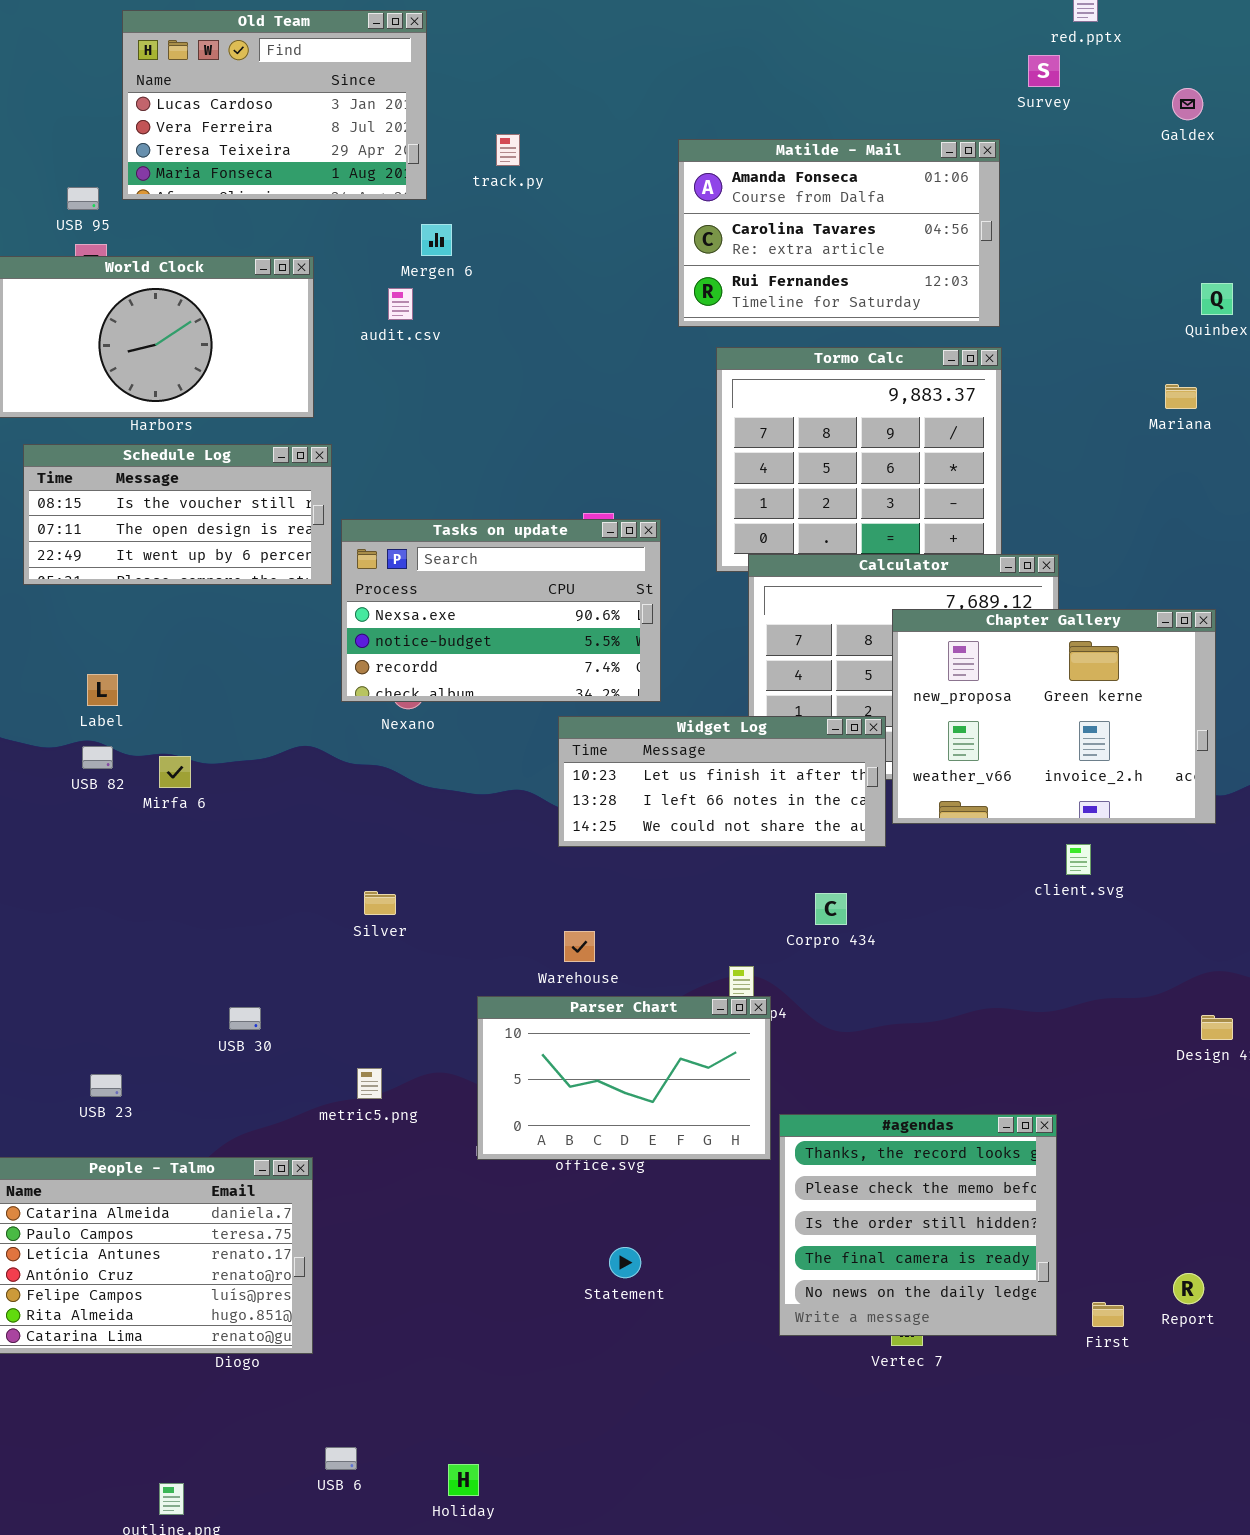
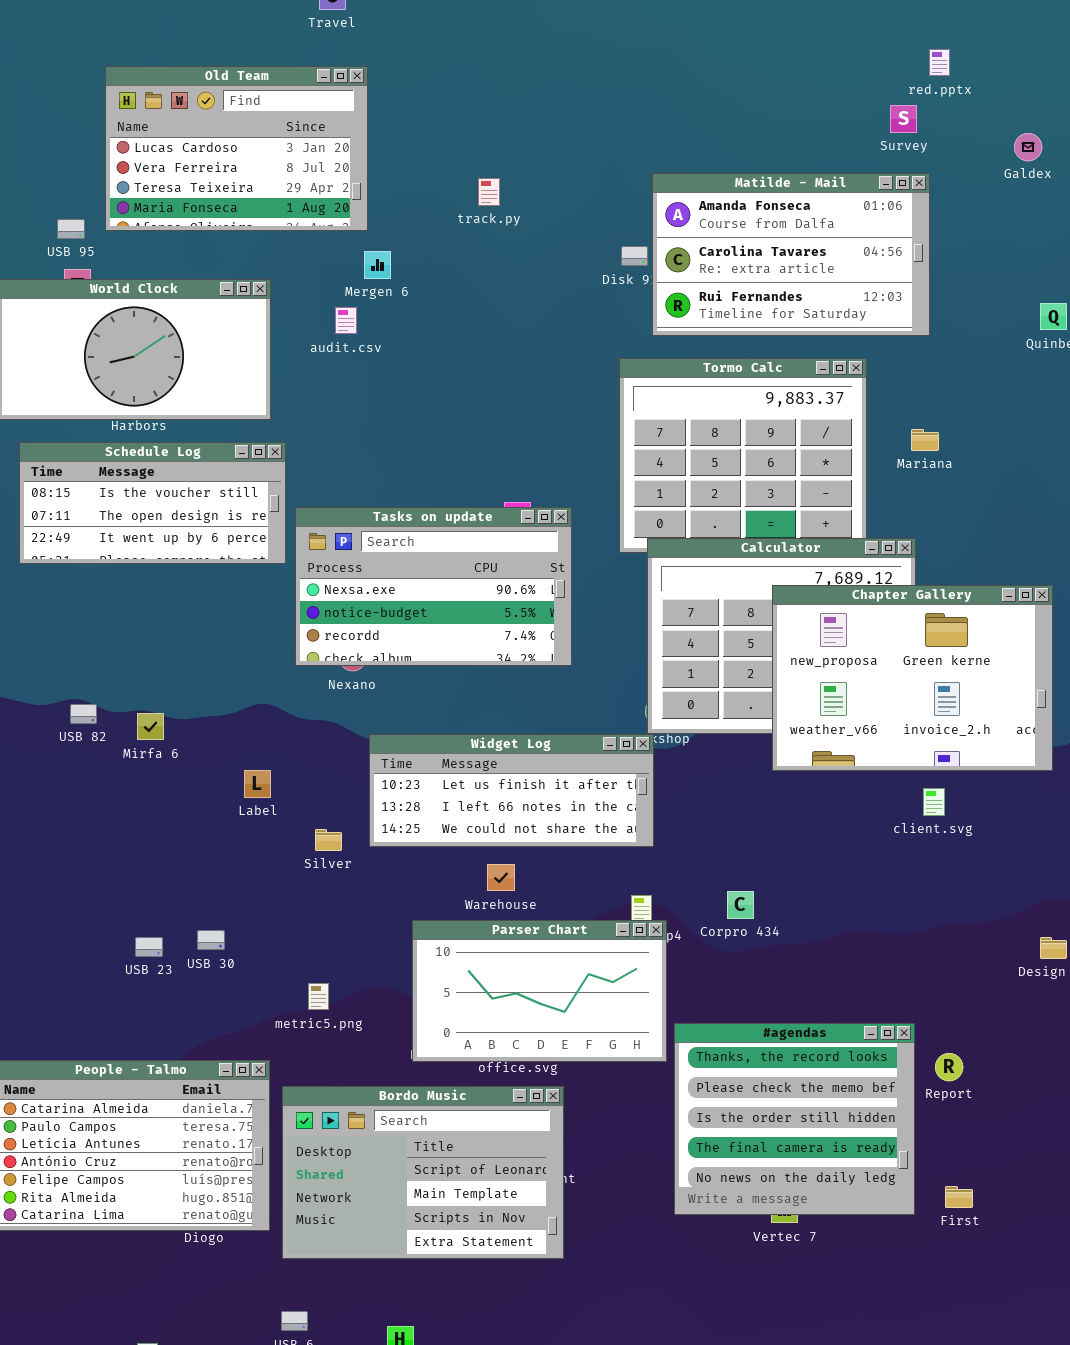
track.py: [496,134,520,166] -> [478,178,500,206], moved
Matilde - Mail: [678,139,1000,327] -> [652,173,930,336], moved
Mariana: [1165,384,1197,409] -> [911,429,939,451], moved
Label: [87,674,118,706] -> [244,770,271,798], moved
Widget Log: [558,716,886,847] -> [369,734,654,847], moved
Corpro 434: [815,893,847,925] -> [727,891,754,919], moved
USB 23: [90,1074,122,1097] -> [135,937,163,957], moved
Bordo Music: none -> [282,1086,564,1259], opened
Report: [1173,1273,1204,1304] -> [935,1053,963,1081], moved

